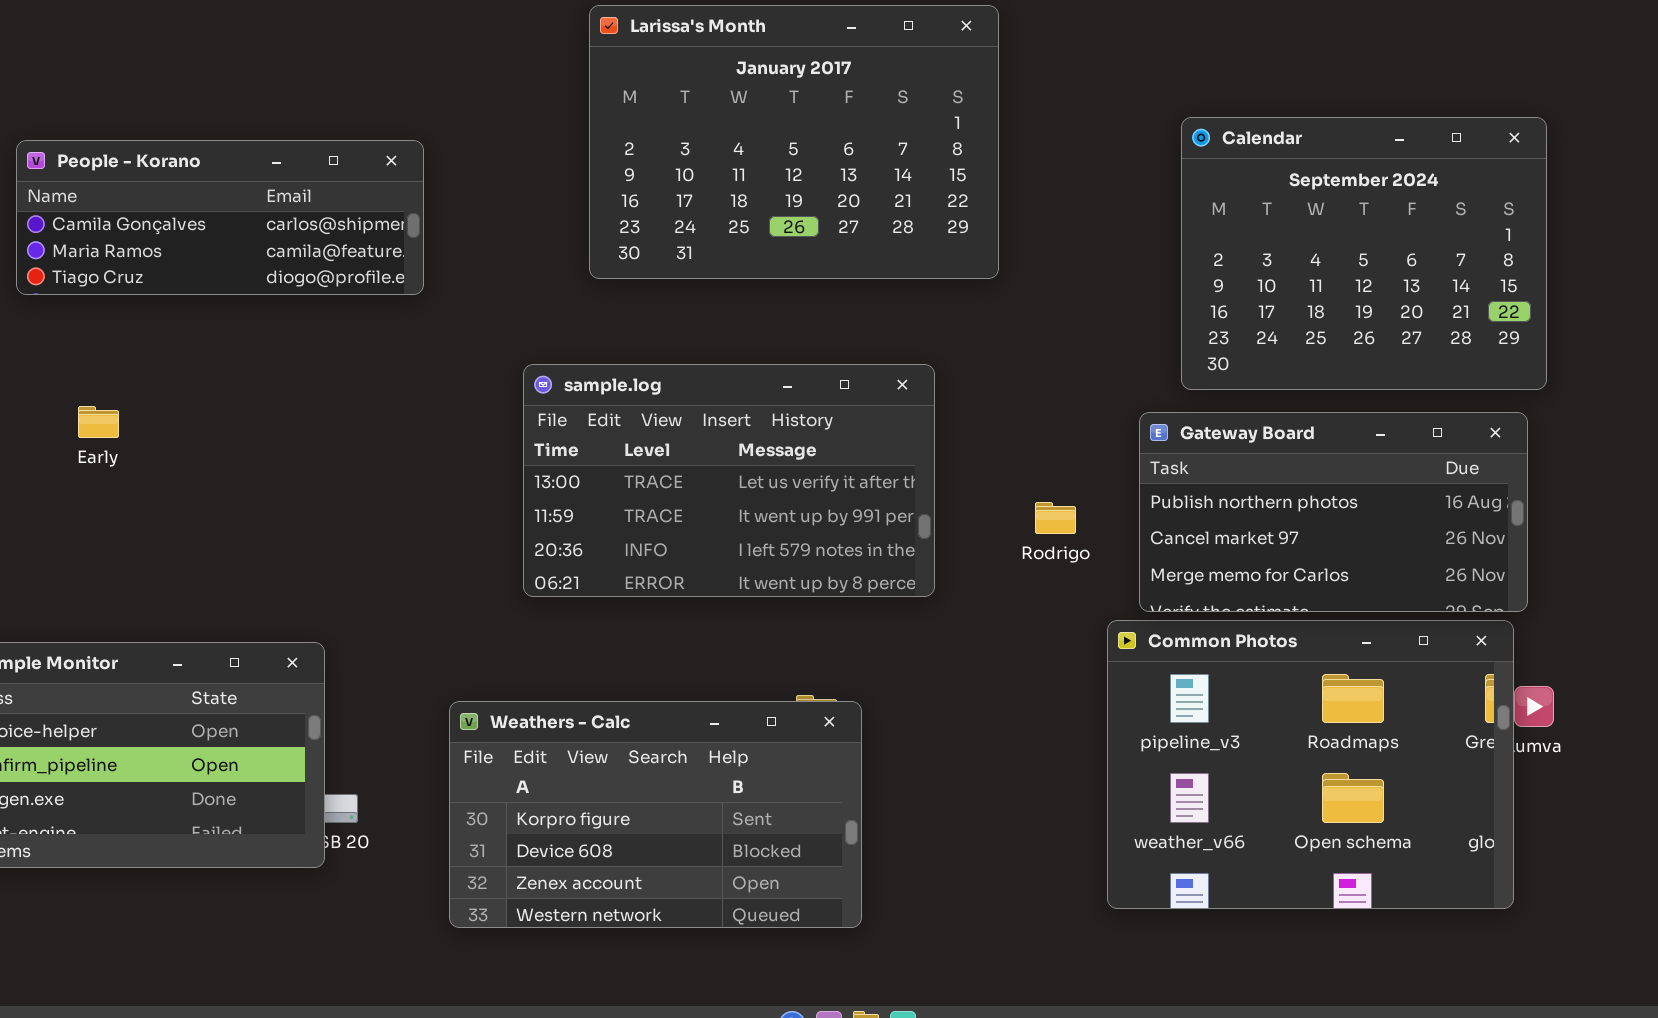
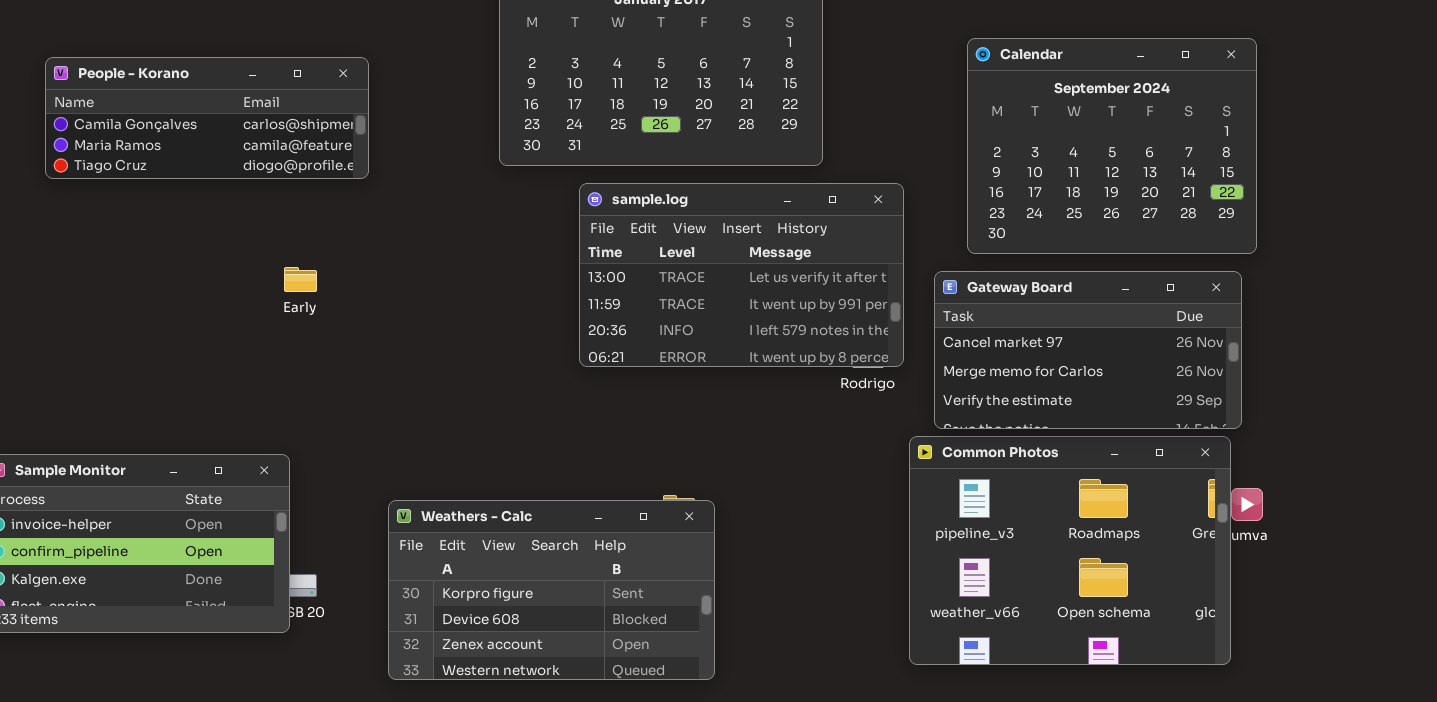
sample.log: [523,364,935,597] -> [579,183,904,367], moved
Early: [78,406,119,438] -> [284,267,317,292], moved
Gateway Board: [1139,412,1528,612] -> [934,271,1242,429], scrolled down 1 row

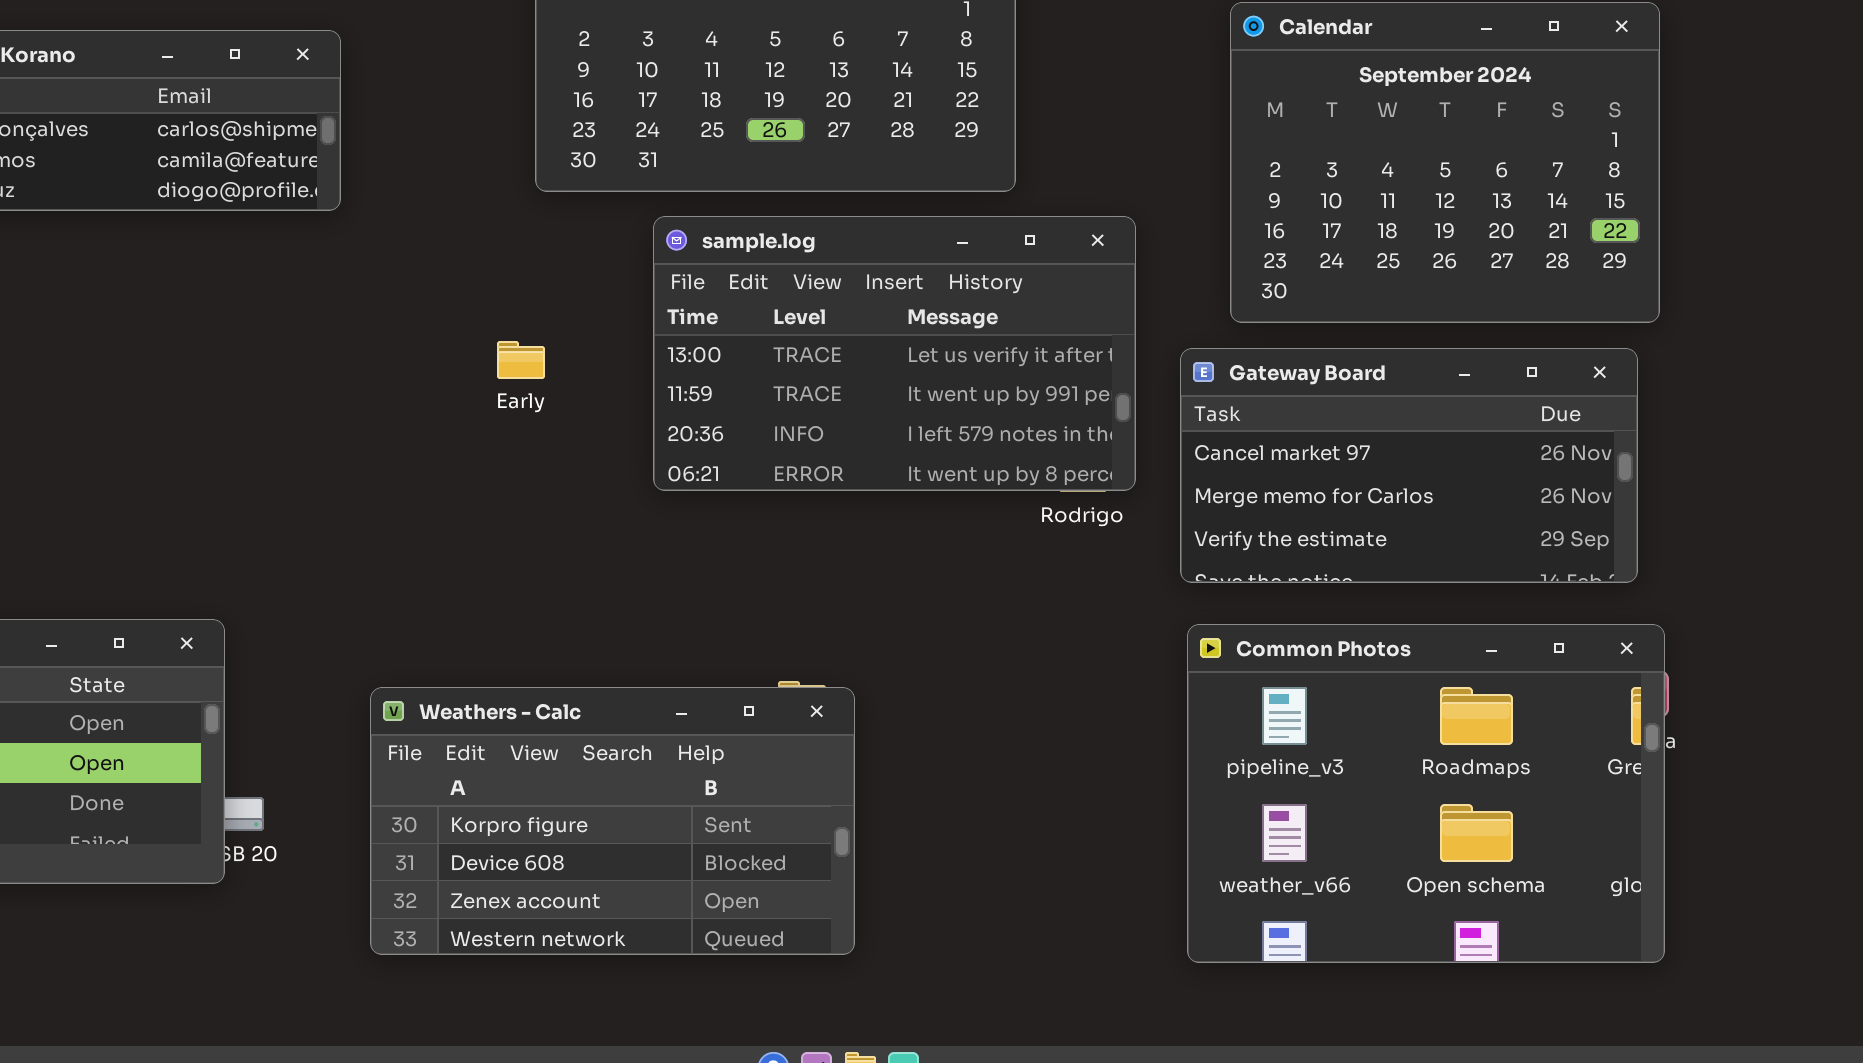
Early: [284,267,317,292] -> [497,341,545,379], moved
Common Photos: [909,436,1231,665] -> [1187,624,1665,963], moved

